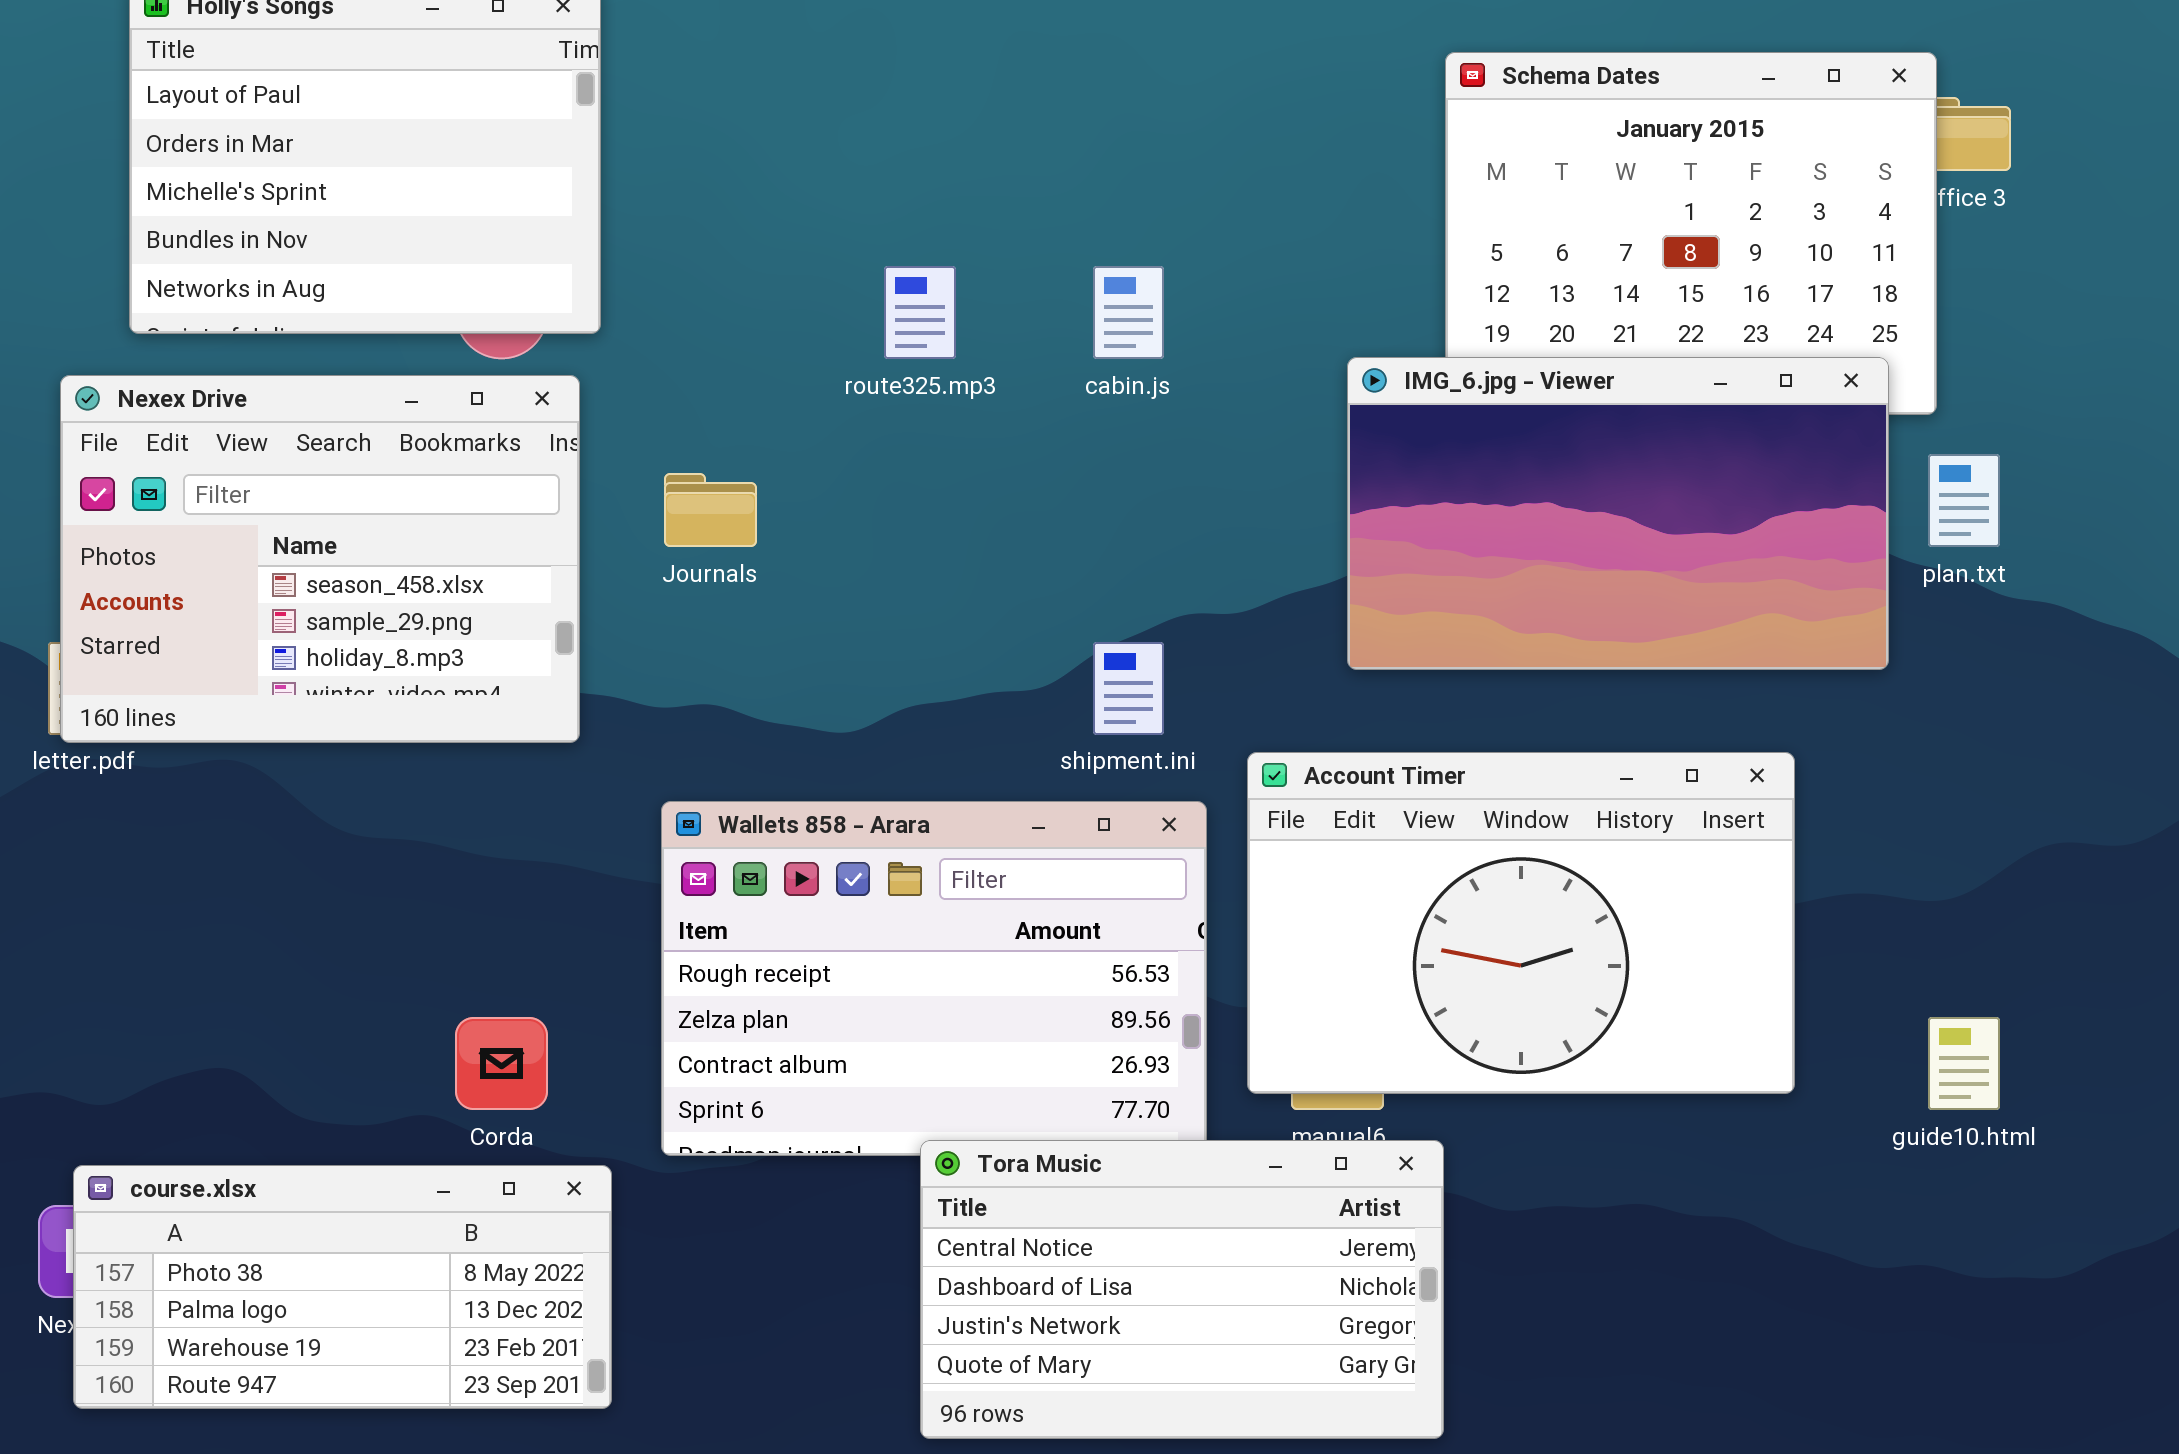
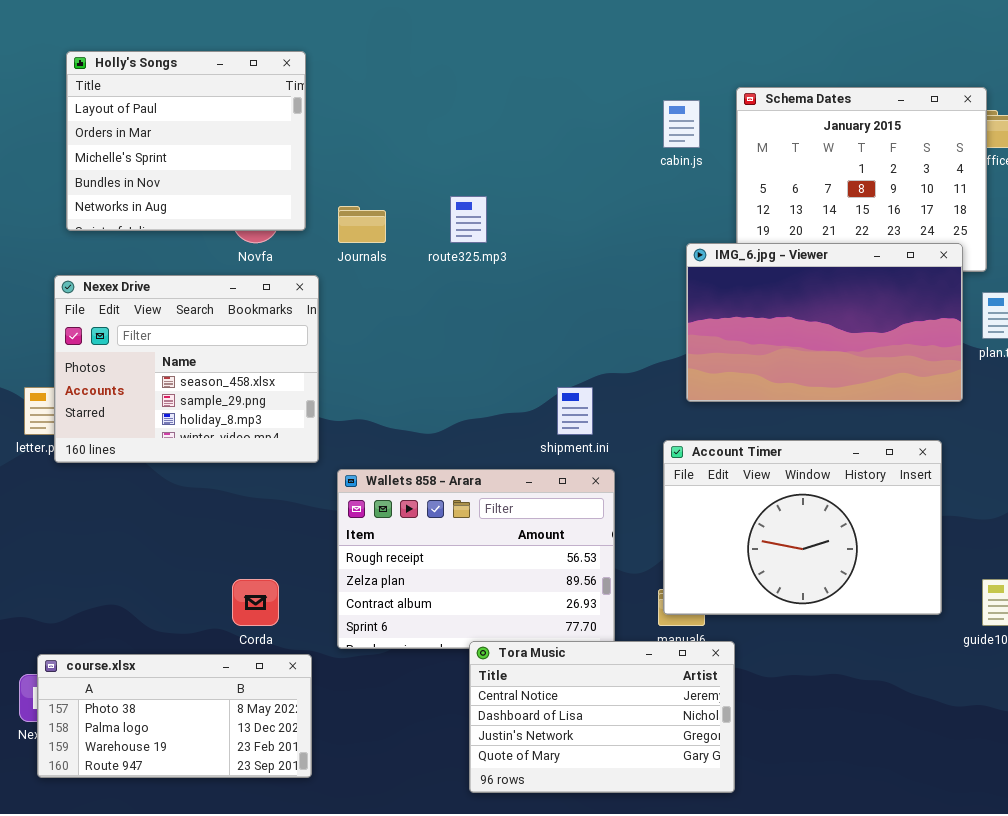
cabin.js: [1093,266,1164,359] -> [663,100,700,148], moved
Nexex Drive: [60,375,580,743] -> [54,275,319,463], moved
Journals: [664,473,757,547] -> [338,206,386,243], moved
Account Timer: [1247,752,1795,1094] -> [663,440,942,615], moved

